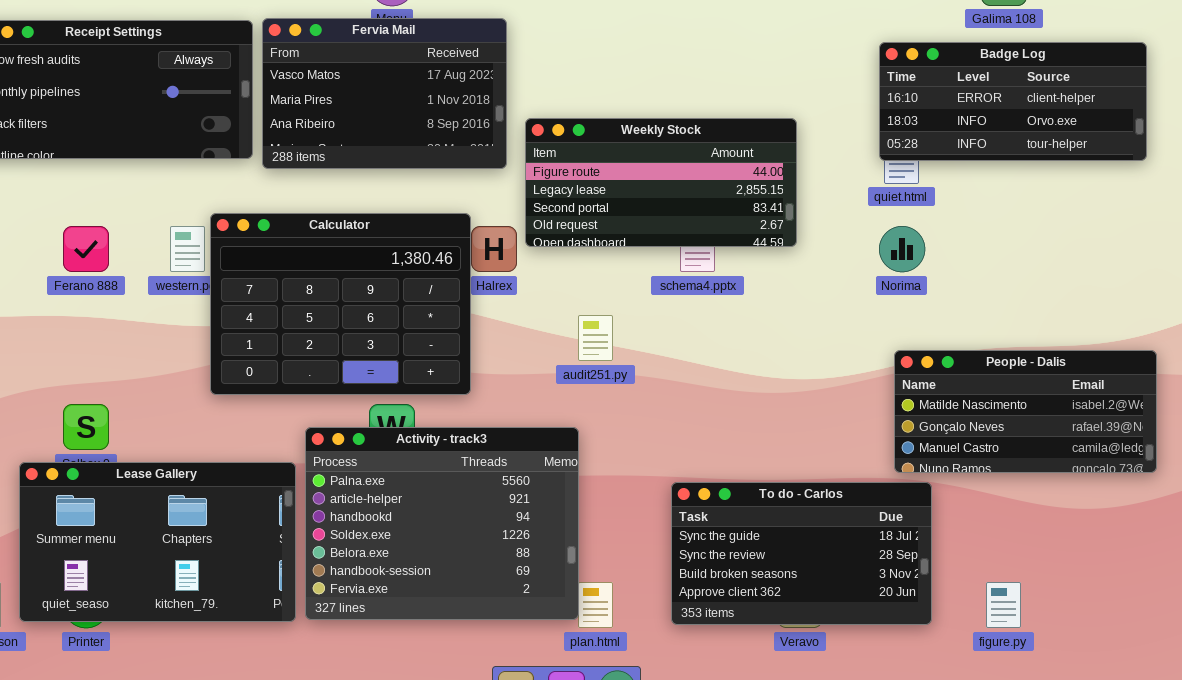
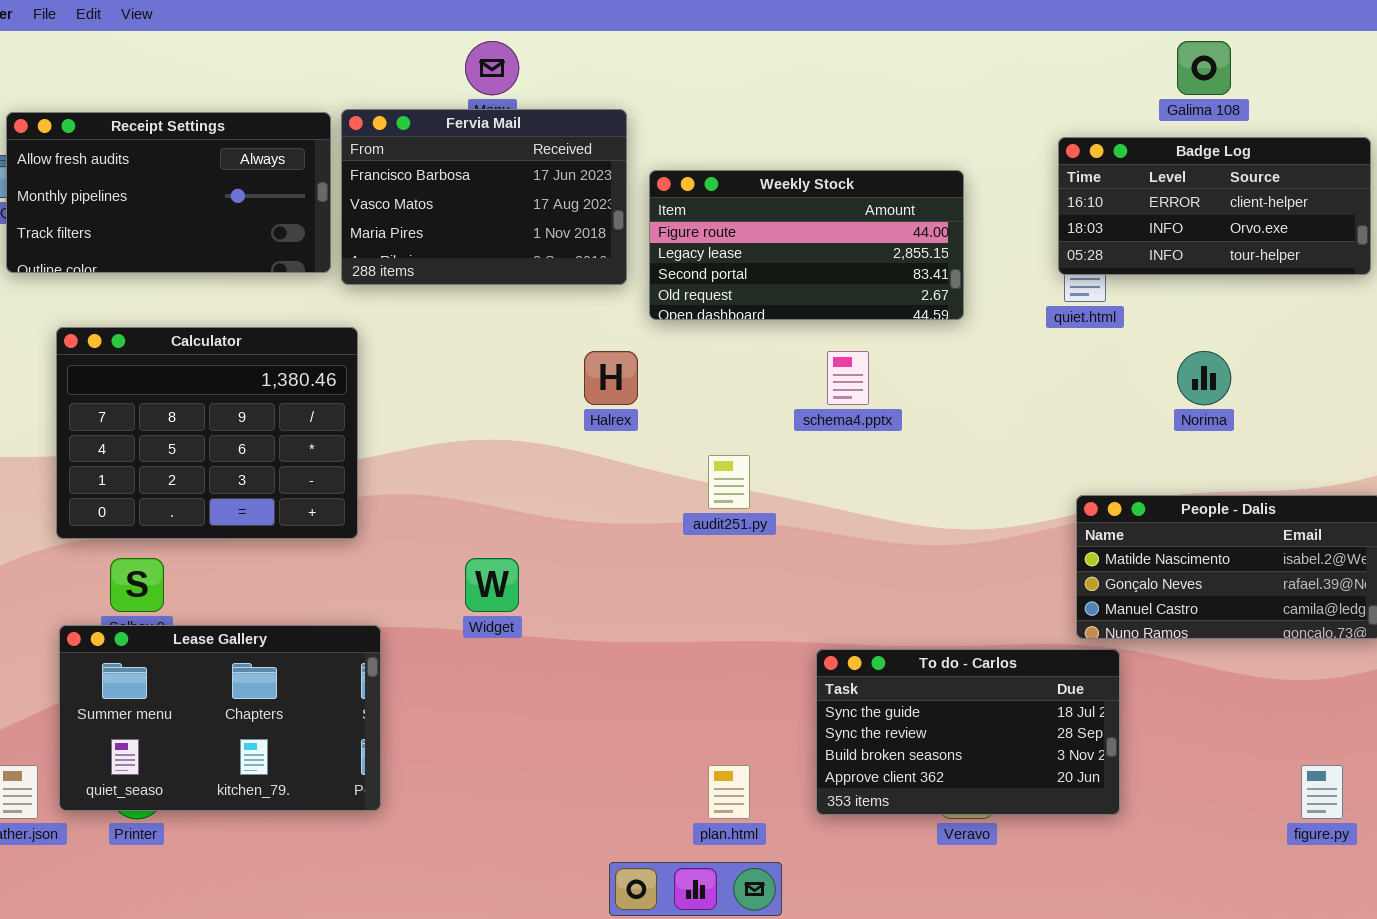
Fervia Mail: [262,18,507,169] -> [341,109,627,285], scrolled up 1 row
Weekly Stock: [525,118,797,247] -> [649,170,964,320], moved
Calculator: [210,213,471,395] -> [56,327,358,539], moved
Norima: [879,226,925,272] -> [1177,351,1231,405], moved
Activity - track3: [305,427,579,620] -> none, closed
figure.py: [986,582,1021,628] -> [1301,765,1343,819], moved

